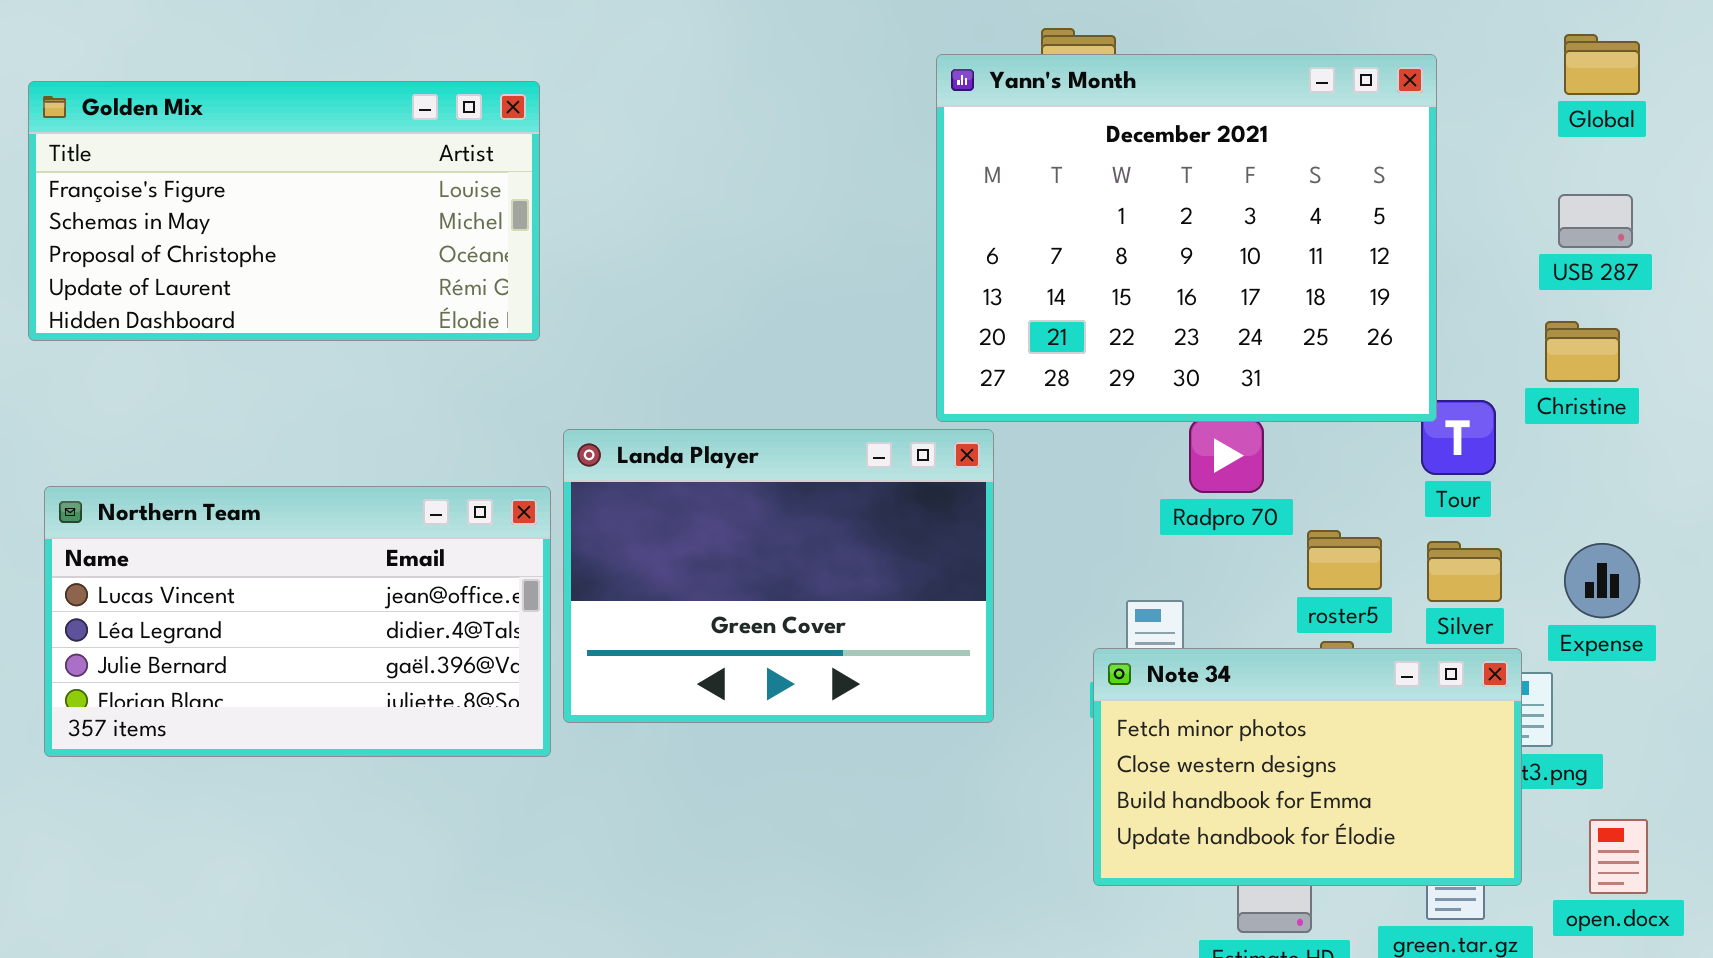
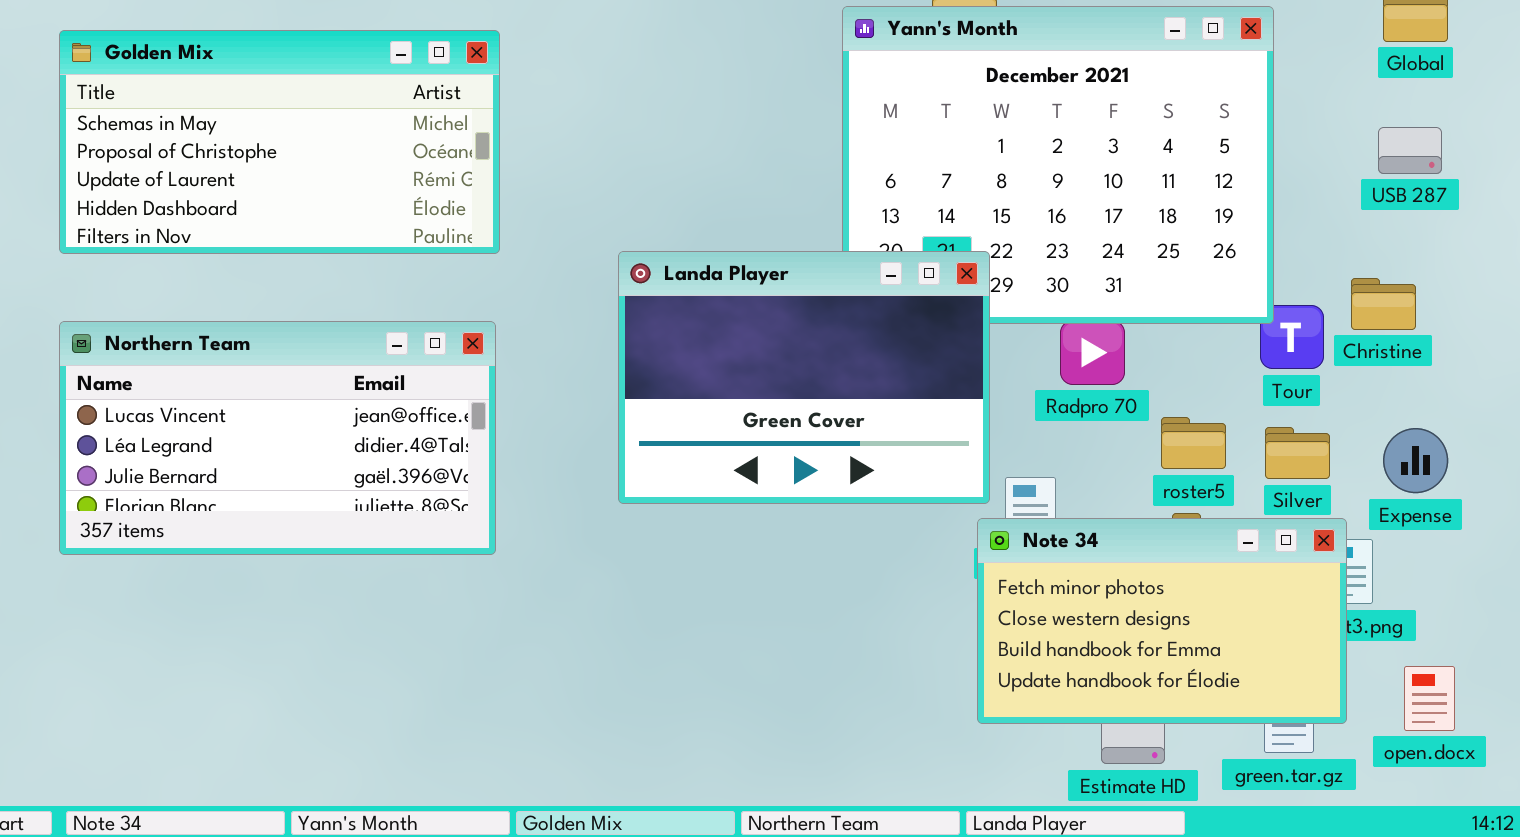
Golden Mix: [28,81,540,341] -> [59,30,500,254], scrolled down 1 row
Christine: [1545,321,1620,382] -> [1351,278,1416,330], moved
Landa Player: [563,429,994,723] -> [618,251,990,504], moved
Northern Team: [44,486,551,757] -> [59,321,496,555], moved

